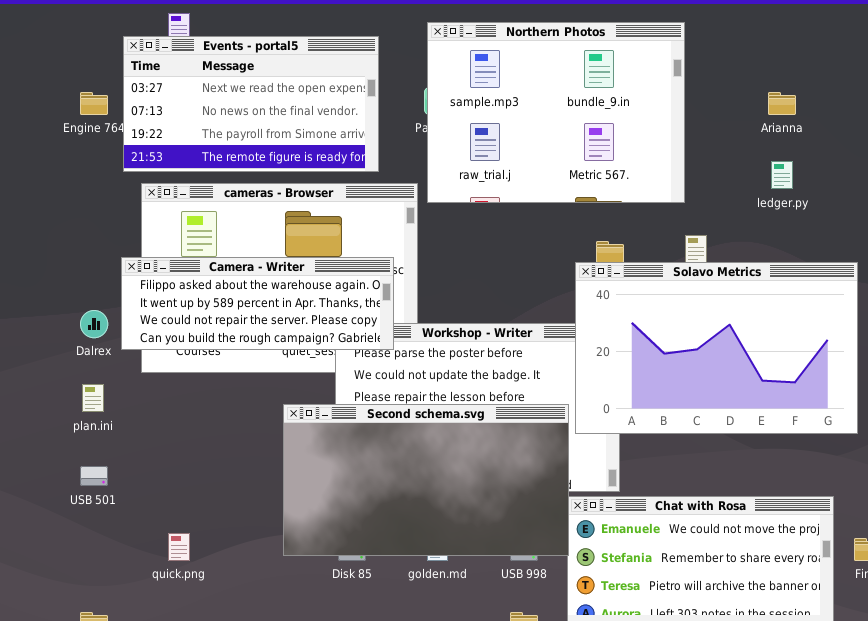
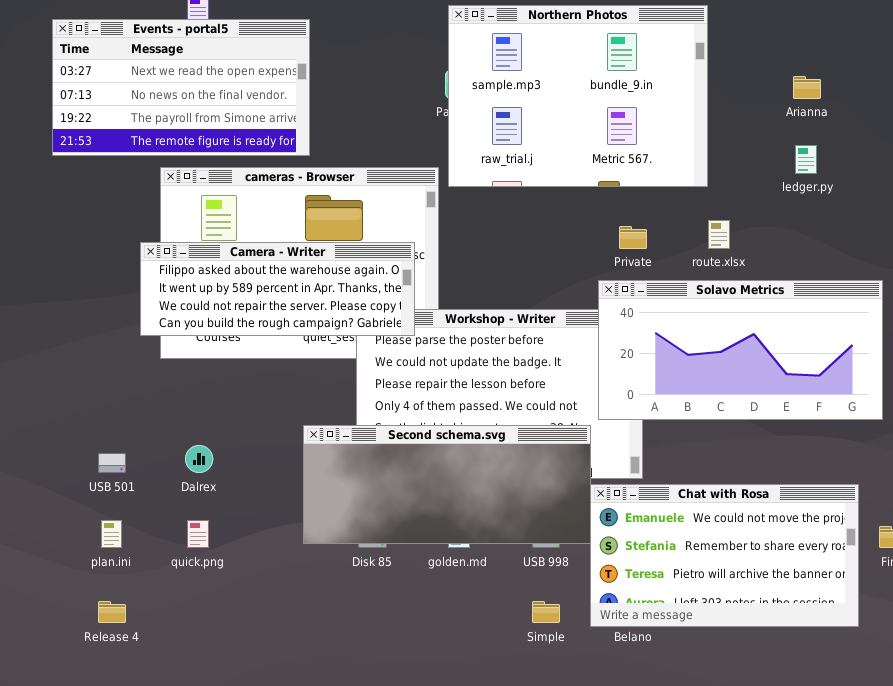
Events - portal5: [123,36,379,172] -> [52,19,310,156], moved
Solavo Metrics: [575,262,858,434] -> [598,280,883,420], resized
Dalrex: [80,310,108,338] -> [185,445,213,473], moved
plan.ini: [82,384,104,412] -> [101,520,122,548], moved
Second schema.svg: [283,404,569,556] -> [303,425,591,544], resized

